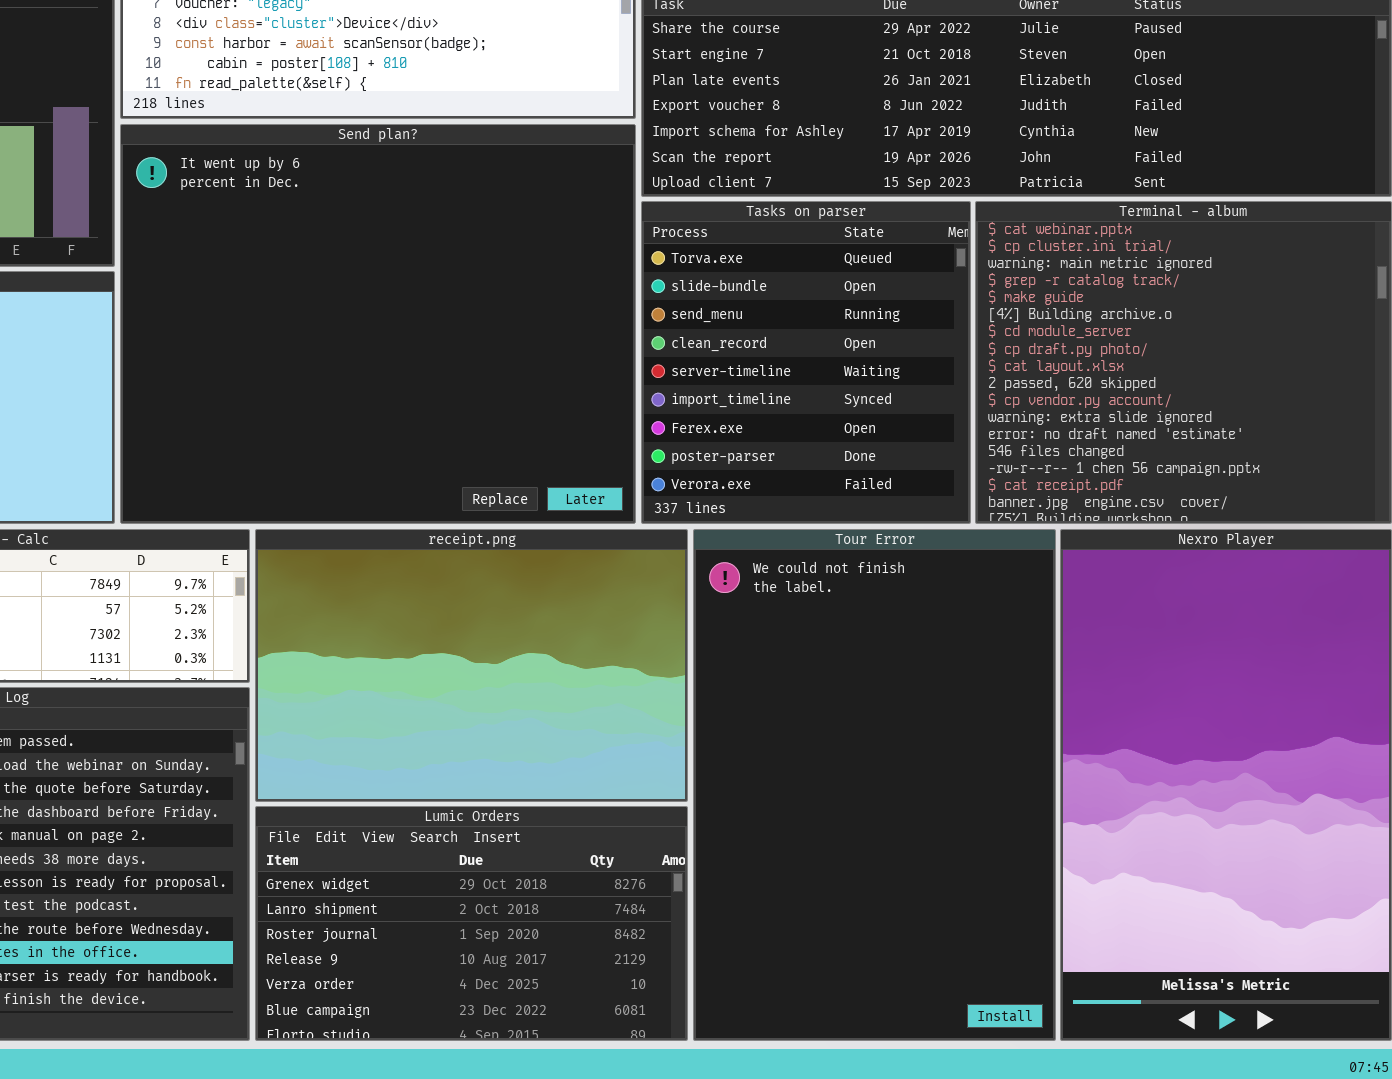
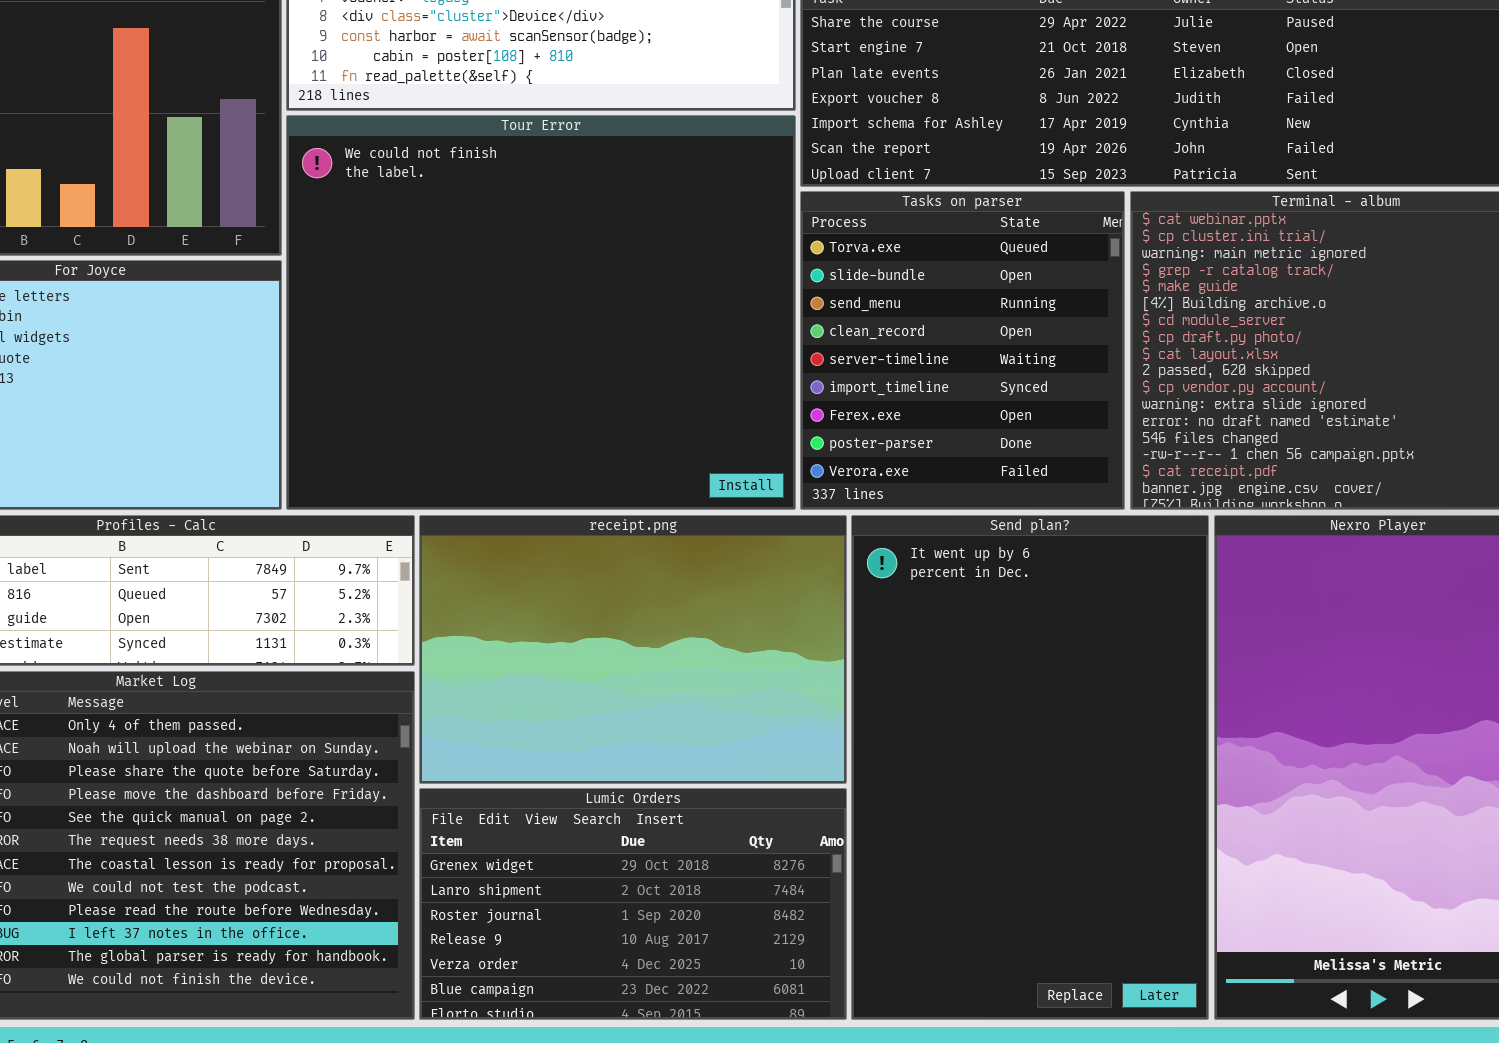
Send plan?: [120,124,636,524] -> [851,515,1209,1020], moved, resized
Tour Error: [693,529,1056,1041] -> [286,115,796,510], moved, resized

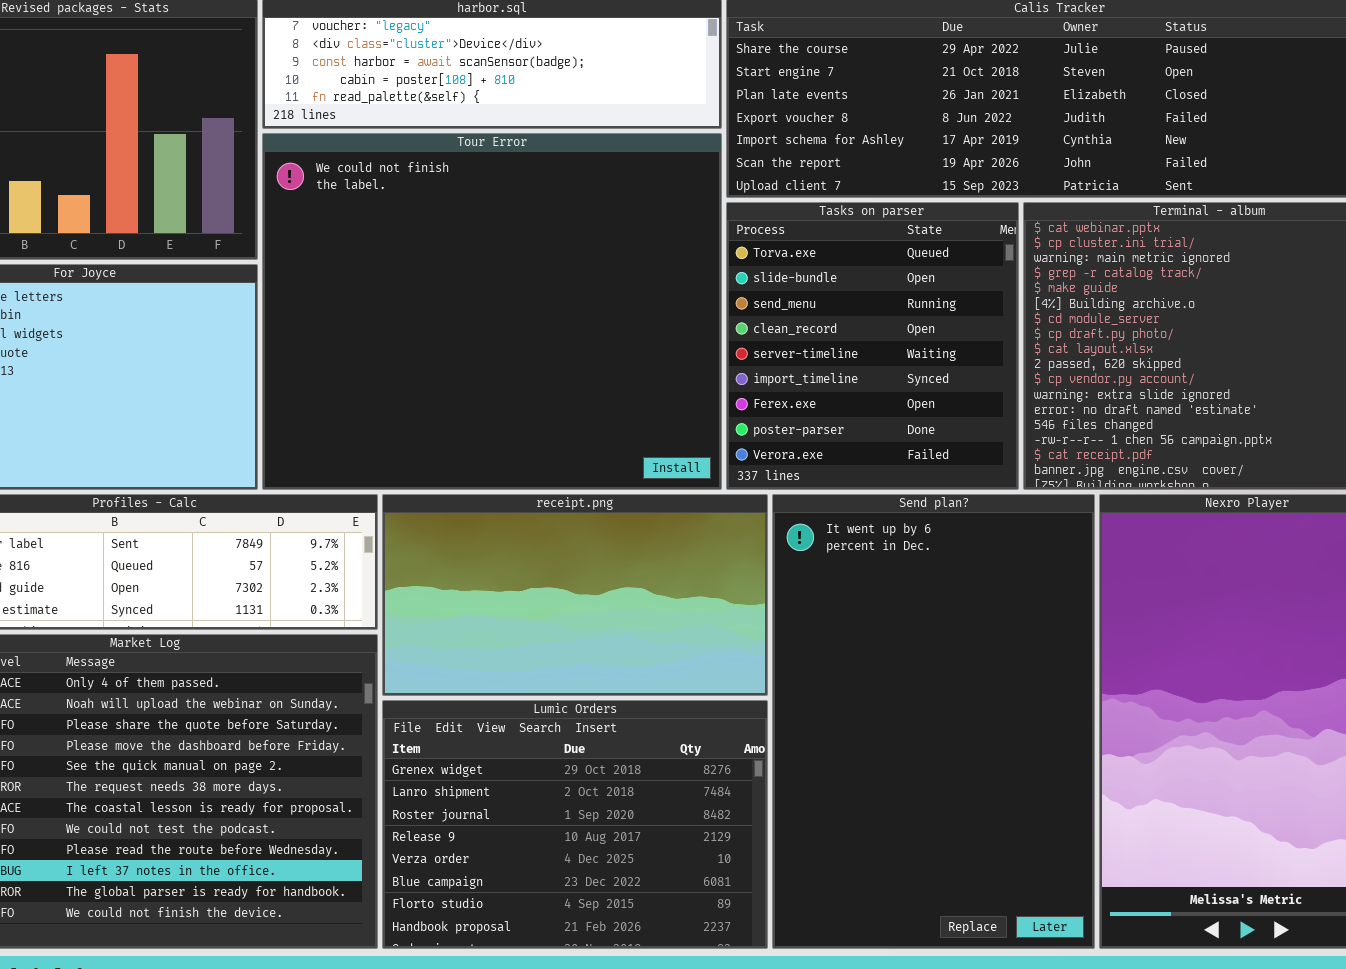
receipt.png: [419,515,847,784] -> [382,494,768,696], resized
Lumic Orders: [419,788,847,1020] -> [382,700,768,949], resized

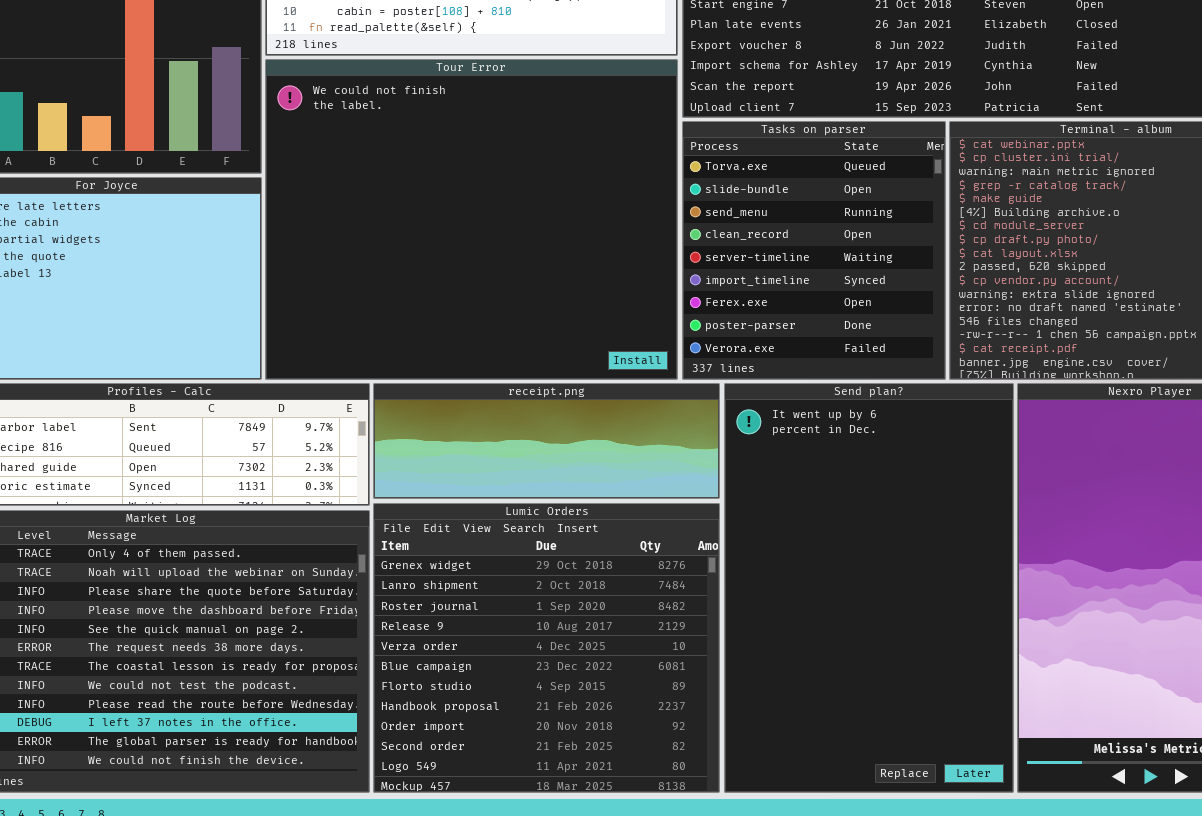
receipt.png: [382,494,768,696] -> [373,383,720,499], resized
Lumic Orders: [382,700,768,949] -> [373,503,720,793], resized

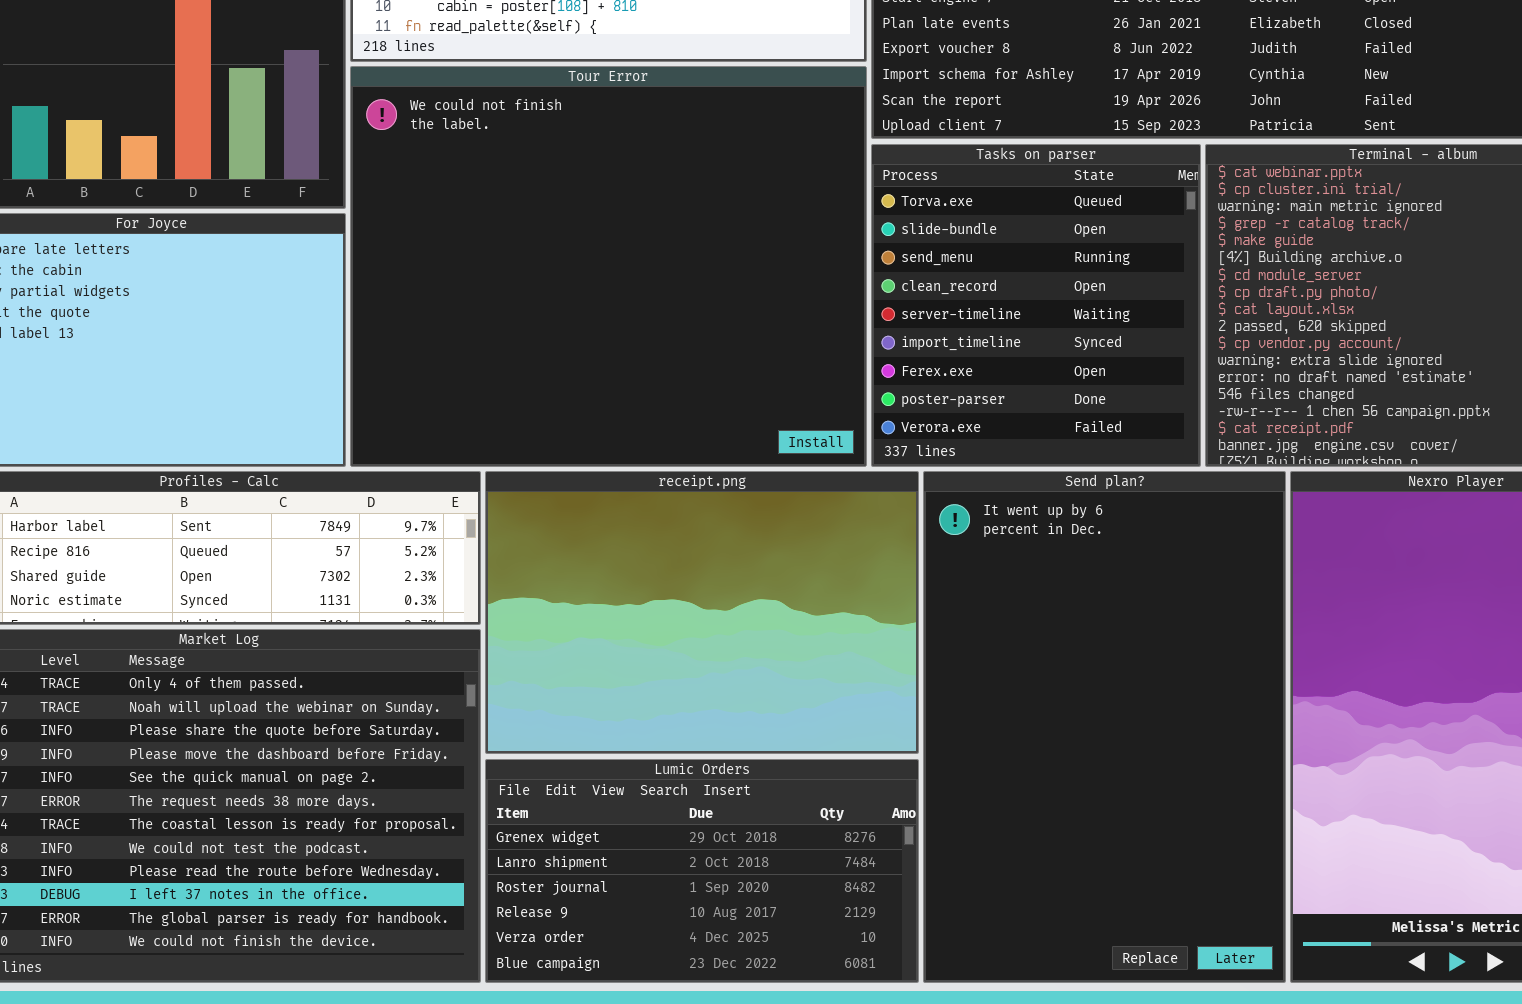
receipt.png: [373,383,720,499] -> [485,471,919,754], resized
Lumic Orders: [373,503,720,793] -> [485,759,919,983], resized

